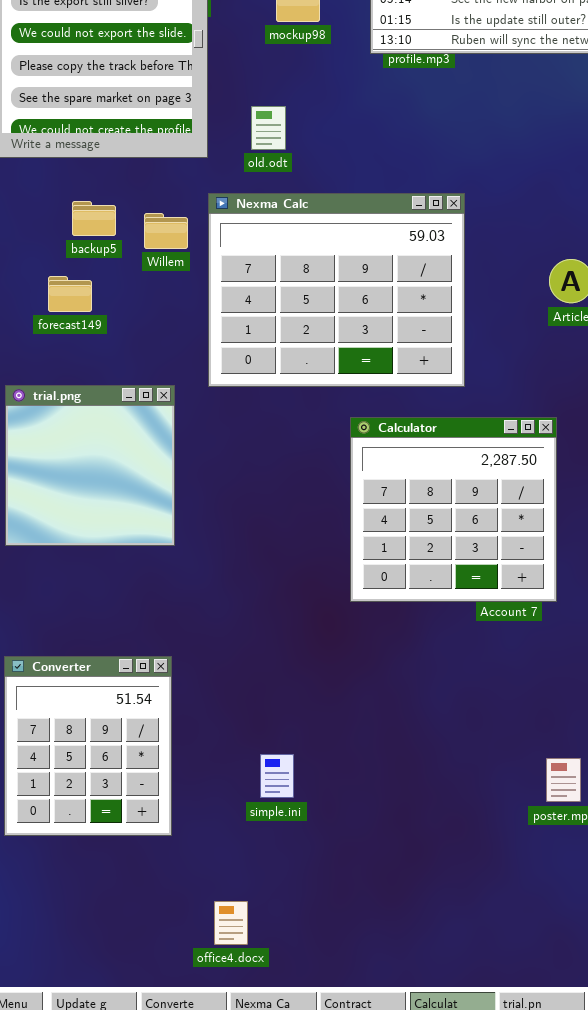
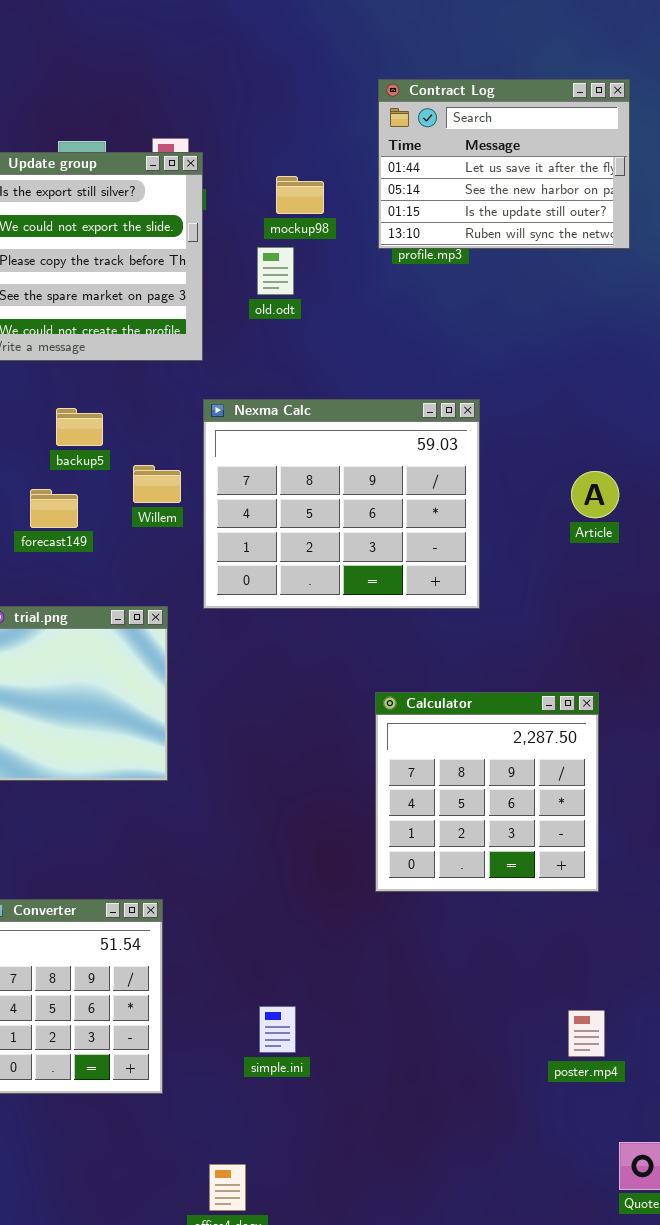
old.odt: [251,106,286,150] -> [257,247,294,295], moved
Willem: [144,213,188,249] -> [133,465,181,503], moved
Calculator: [350,417,557,602] -> [375,692,599,892], moved

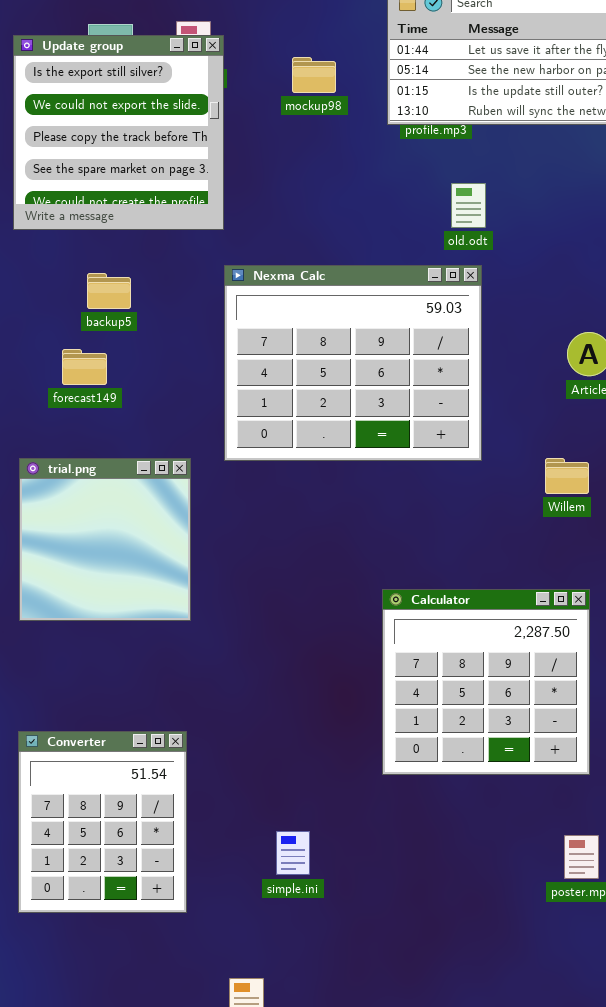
old.odt: [257,247,294,295] -> [451,183,486,228], moved
Willem: [133,465,181,503] -> [545,458,589,494], moved
Calculator: [375,692,599,892] -> [382,589,590,775], moved

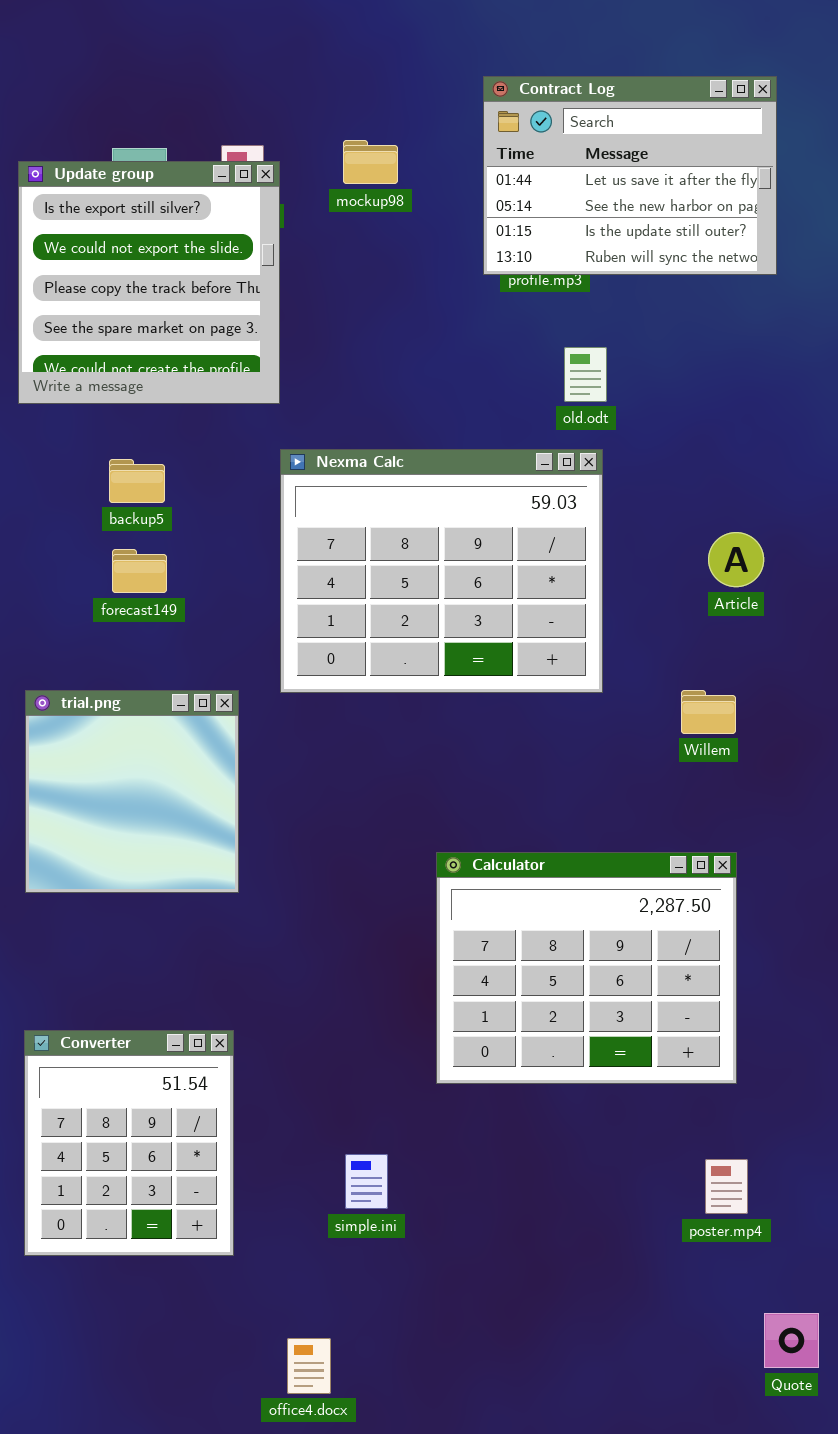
mockup98: [292,57,336,93] -> [343,140,398,184], moved
forecast149: [62,349,107,385] -> [112,549,167,593], moved
Calculator: [382,589,590,775] -> [436,852,737,1084], resized

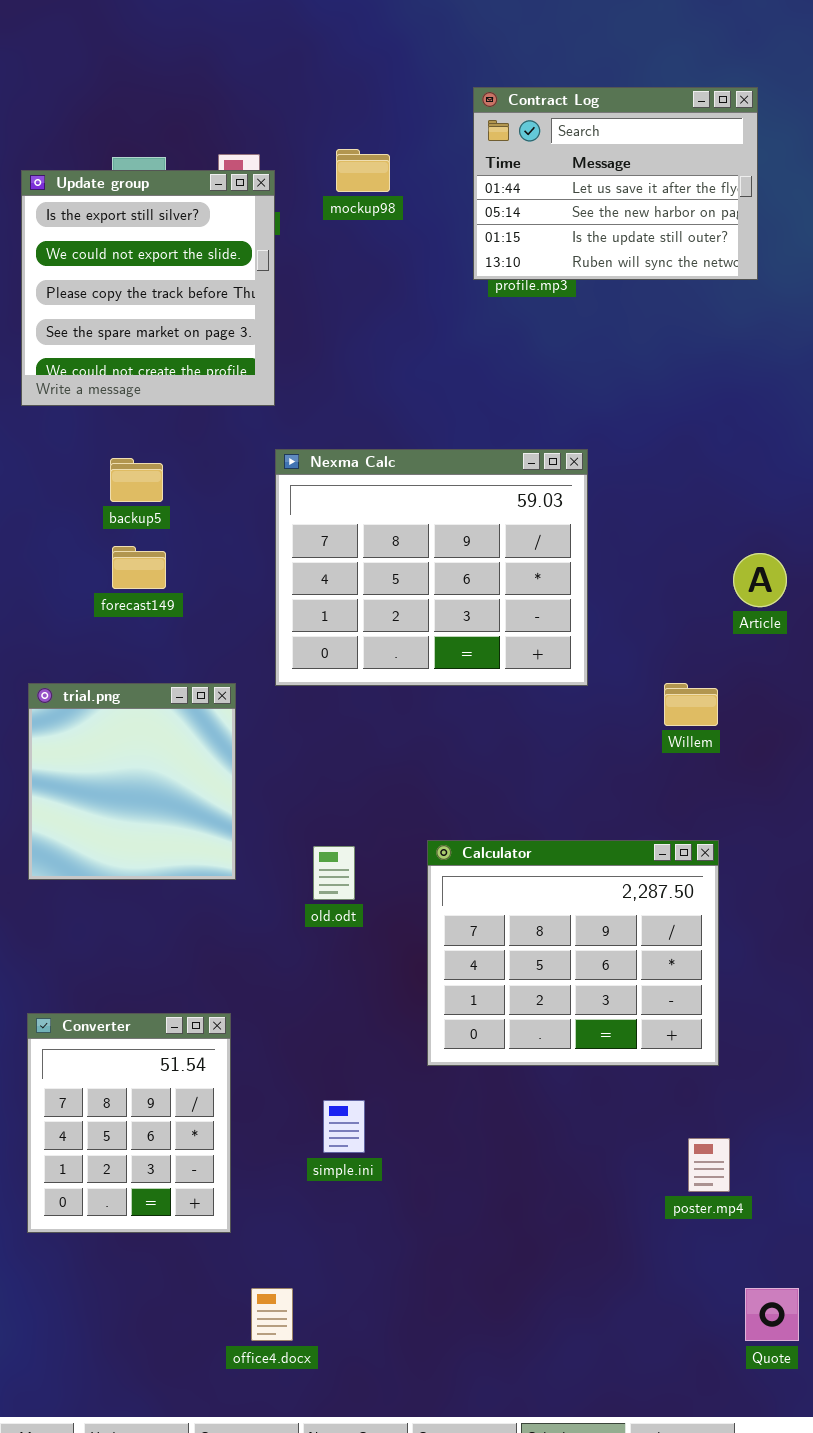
old.odt: [564,347,607,402] -> [313,846,355,900], moved
Article: [708,532,764,587] -> [733,553,787,607], moved
simple.ini: [345,1154,388,1209] -> [323,1100,365,1153], moved
office4.docx: [287,1338,331,1394] -> [251,1288,293,1341], moved

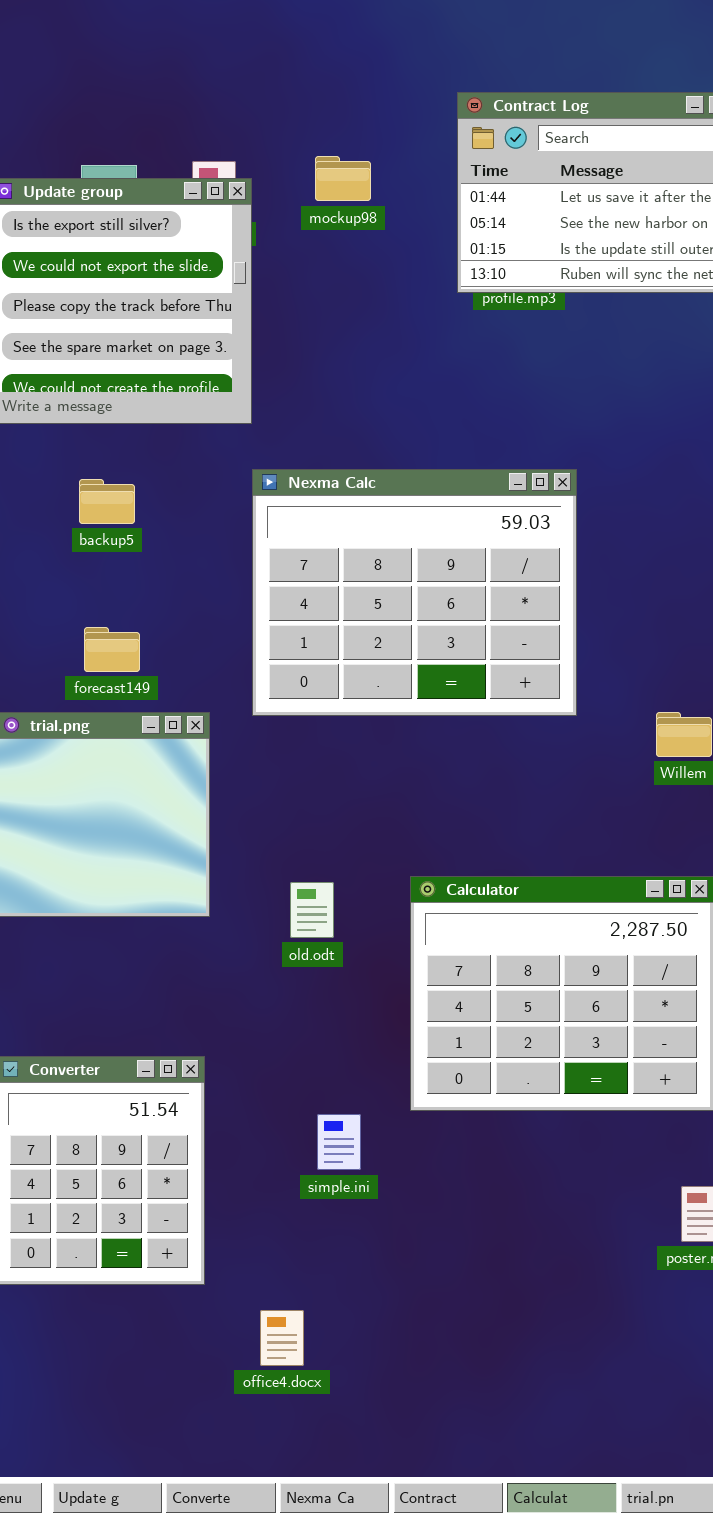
forecast149: [112,546,166,589] -> [84,627,140,672], moved
simple.ini: [323,1100,365,1153] -> [317,1114,361,1170], moved
office4.docx: [251,1288,293,1341] -> [260,1310,304,1366], moved

